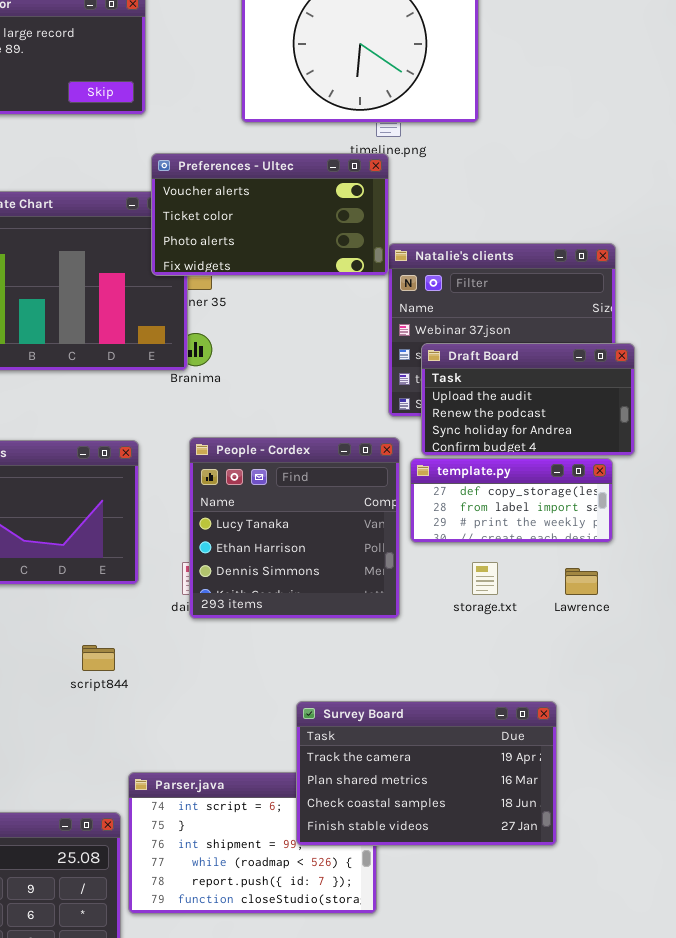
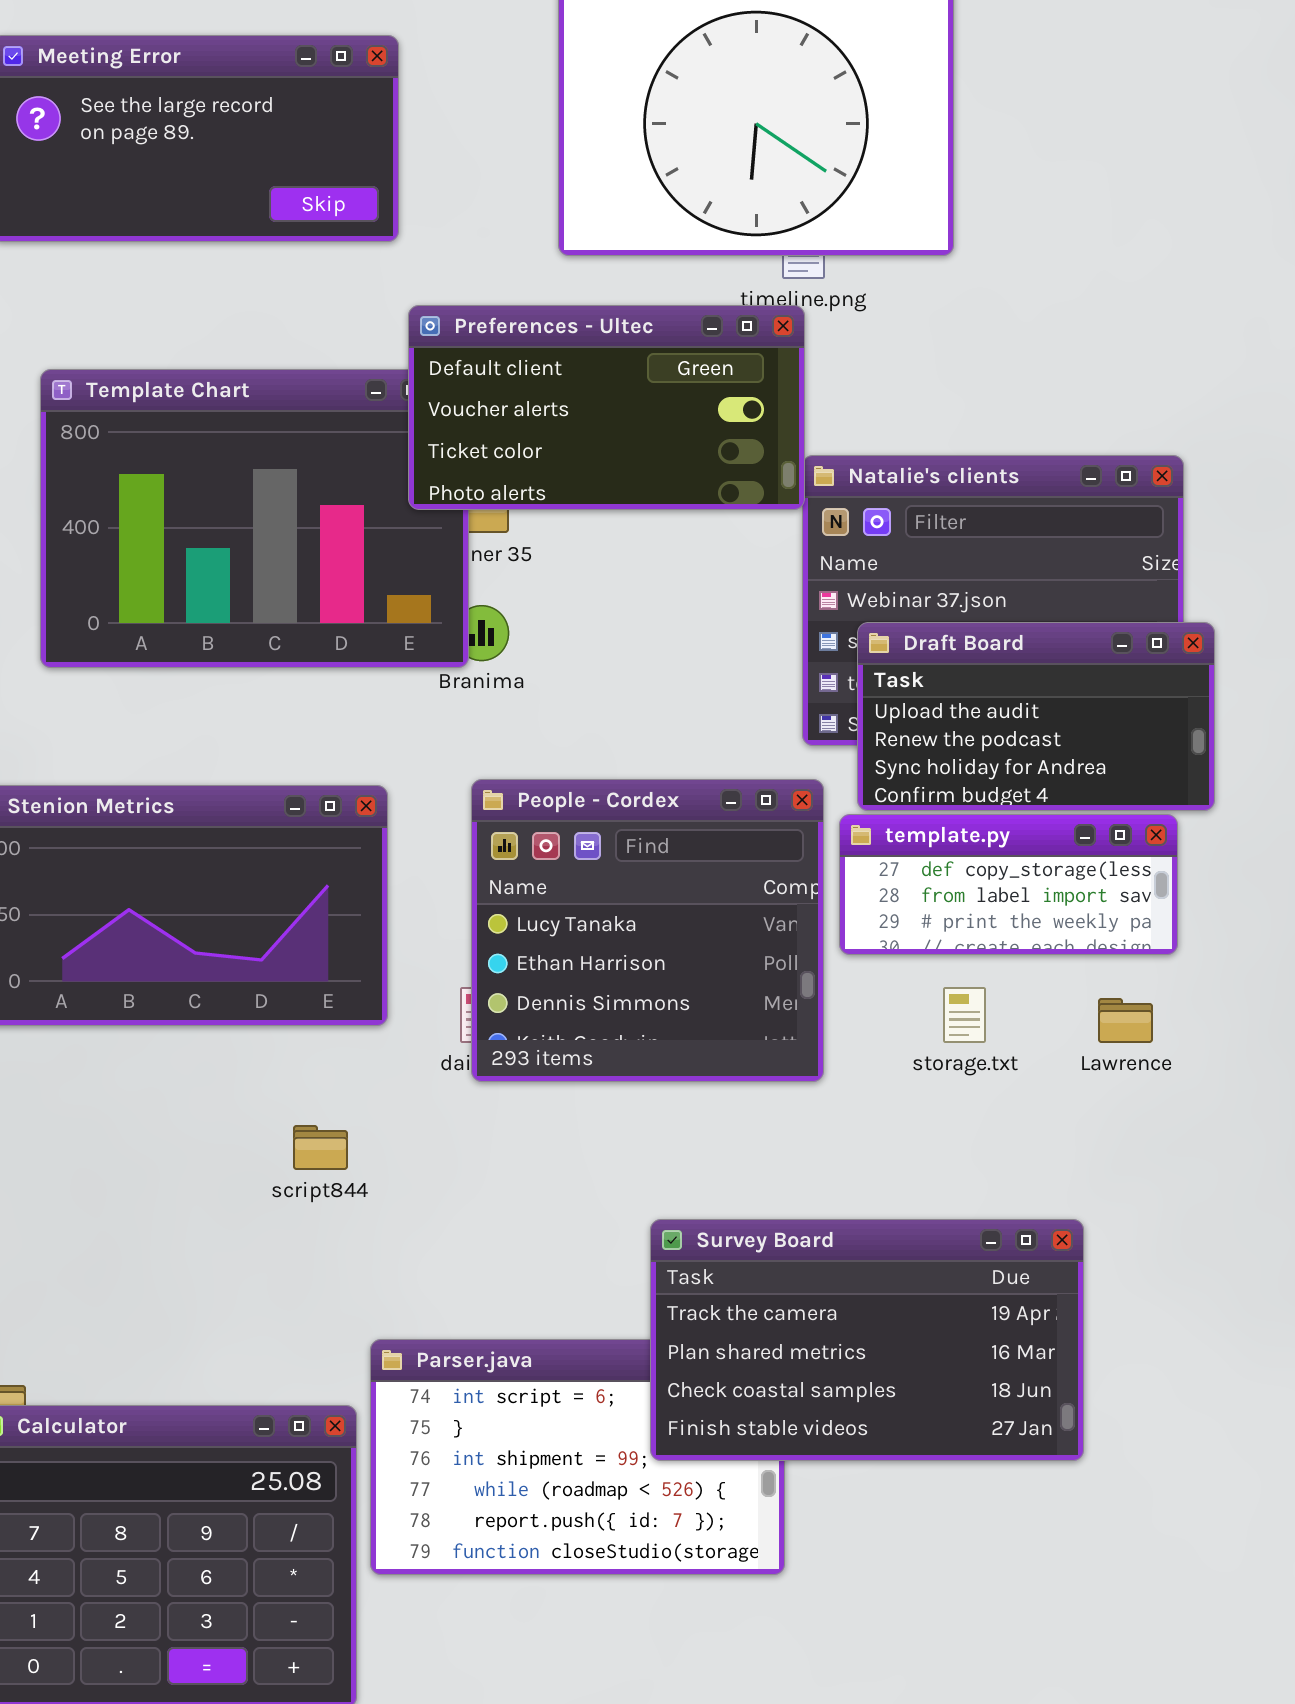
Preferences - Ultec: [151,153,389,276] -> [408,305,805,510], scrolled up 1 row

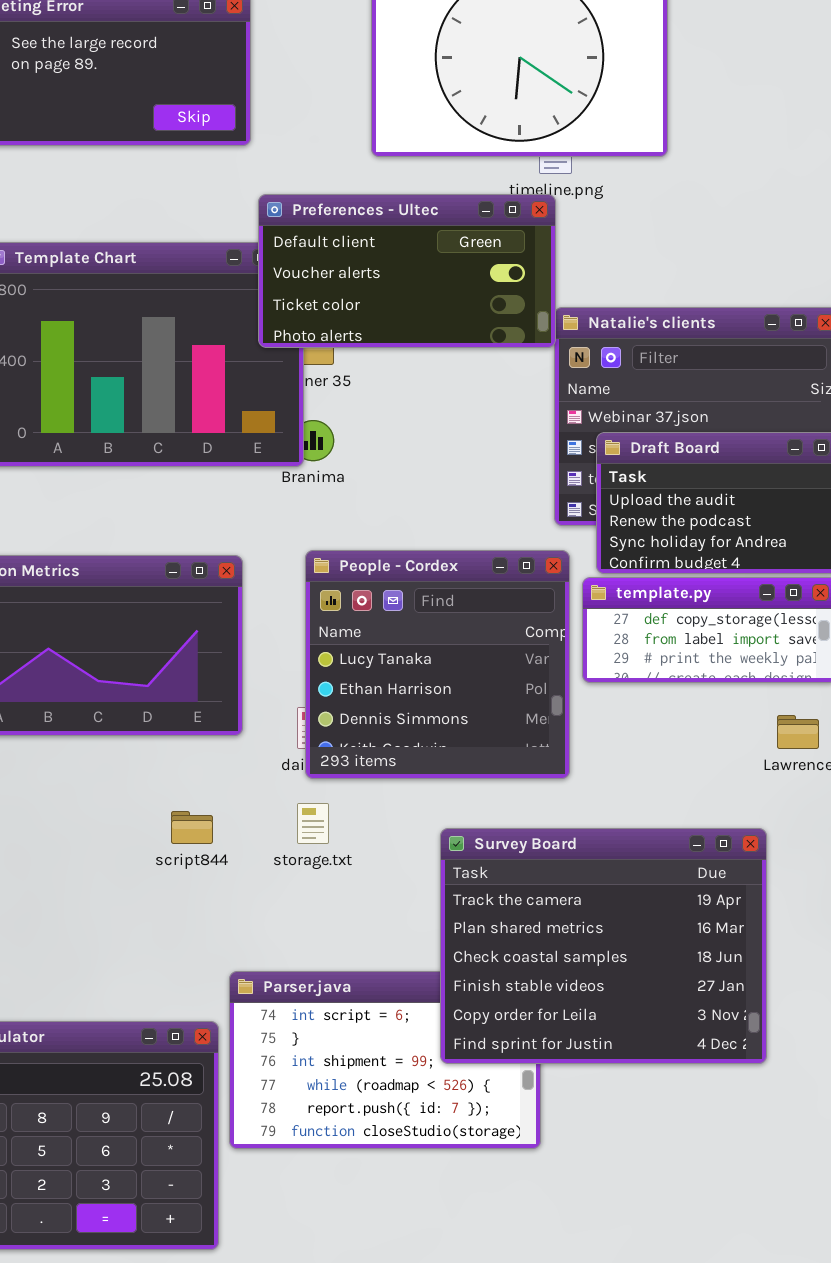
storage.txt: [943,987,986,1043] -> [297,803,329,844], moved
Survey Board: [650,1219,1084,1461] -> [440,828,767,1064], resized

